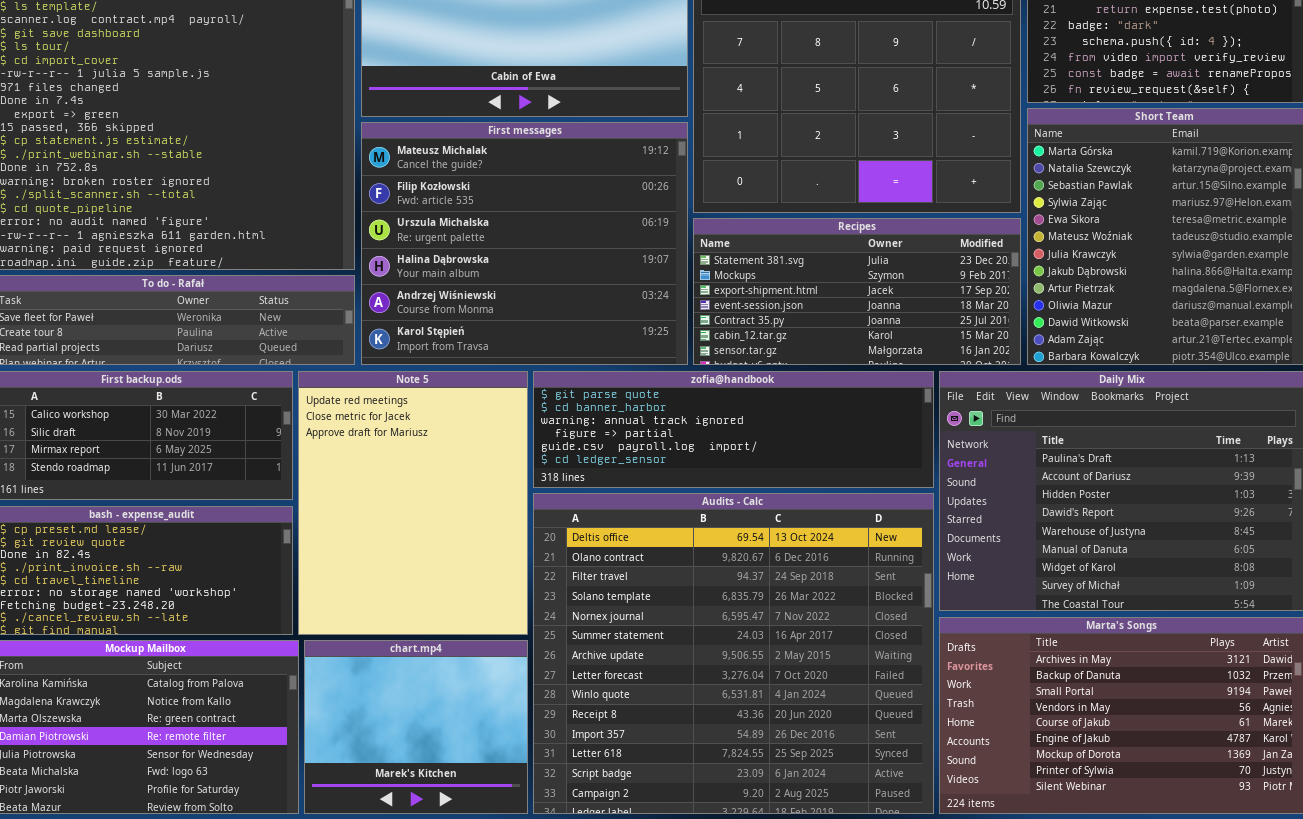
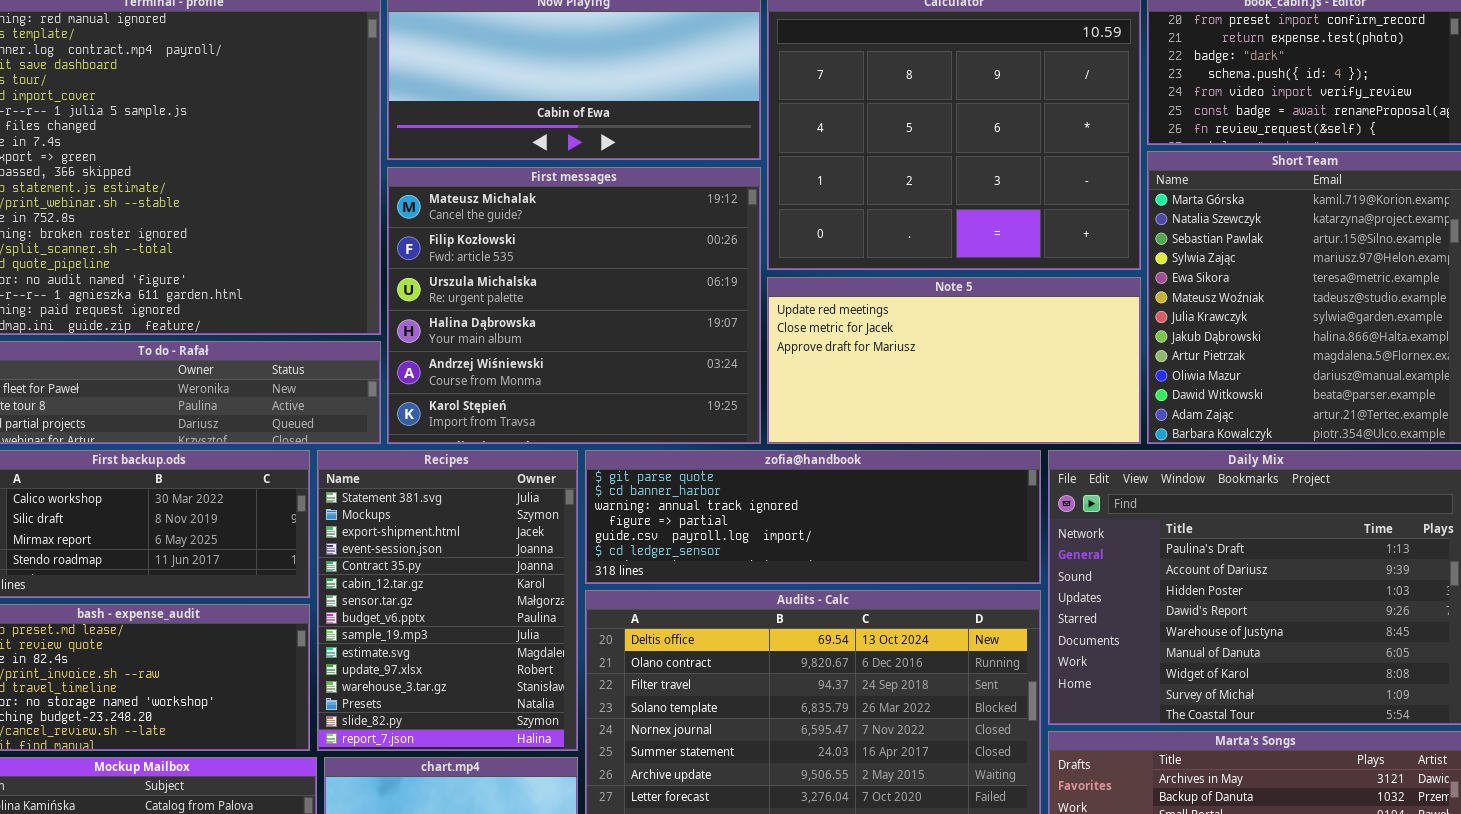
Recipes: [693,218,1021,365] -> [317,450,578,751], moved, resized
Note 5: [298,371,528,635] -> [767,277,1141,444], moved, resized

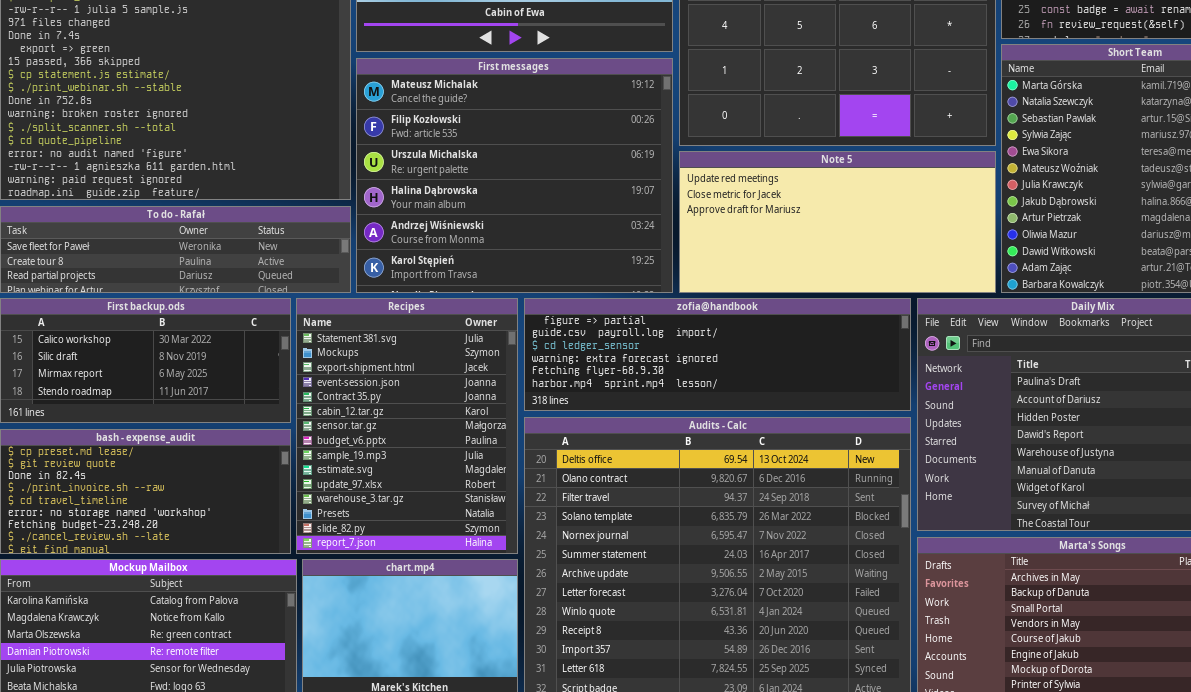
zofia@handbook: [585,450,1041,584] -> [524,298,911,411], scrolled down 3 rows

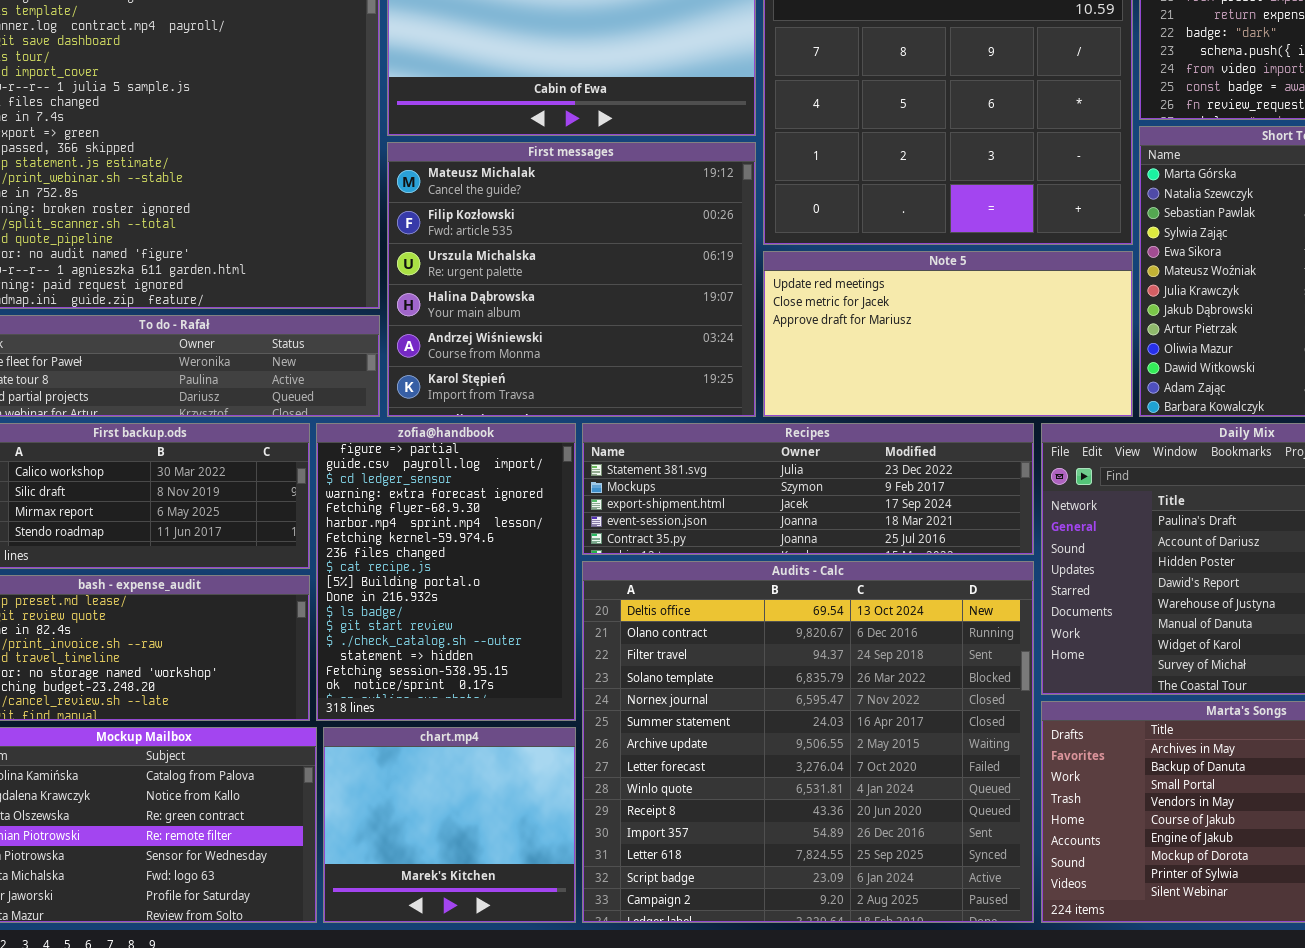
Recipes: [296,298,518,554] -> [582,423,1034,555], moved, resized
zofia@handbook: [524,298,911,411] -> [316,423,576,721], moved, resized

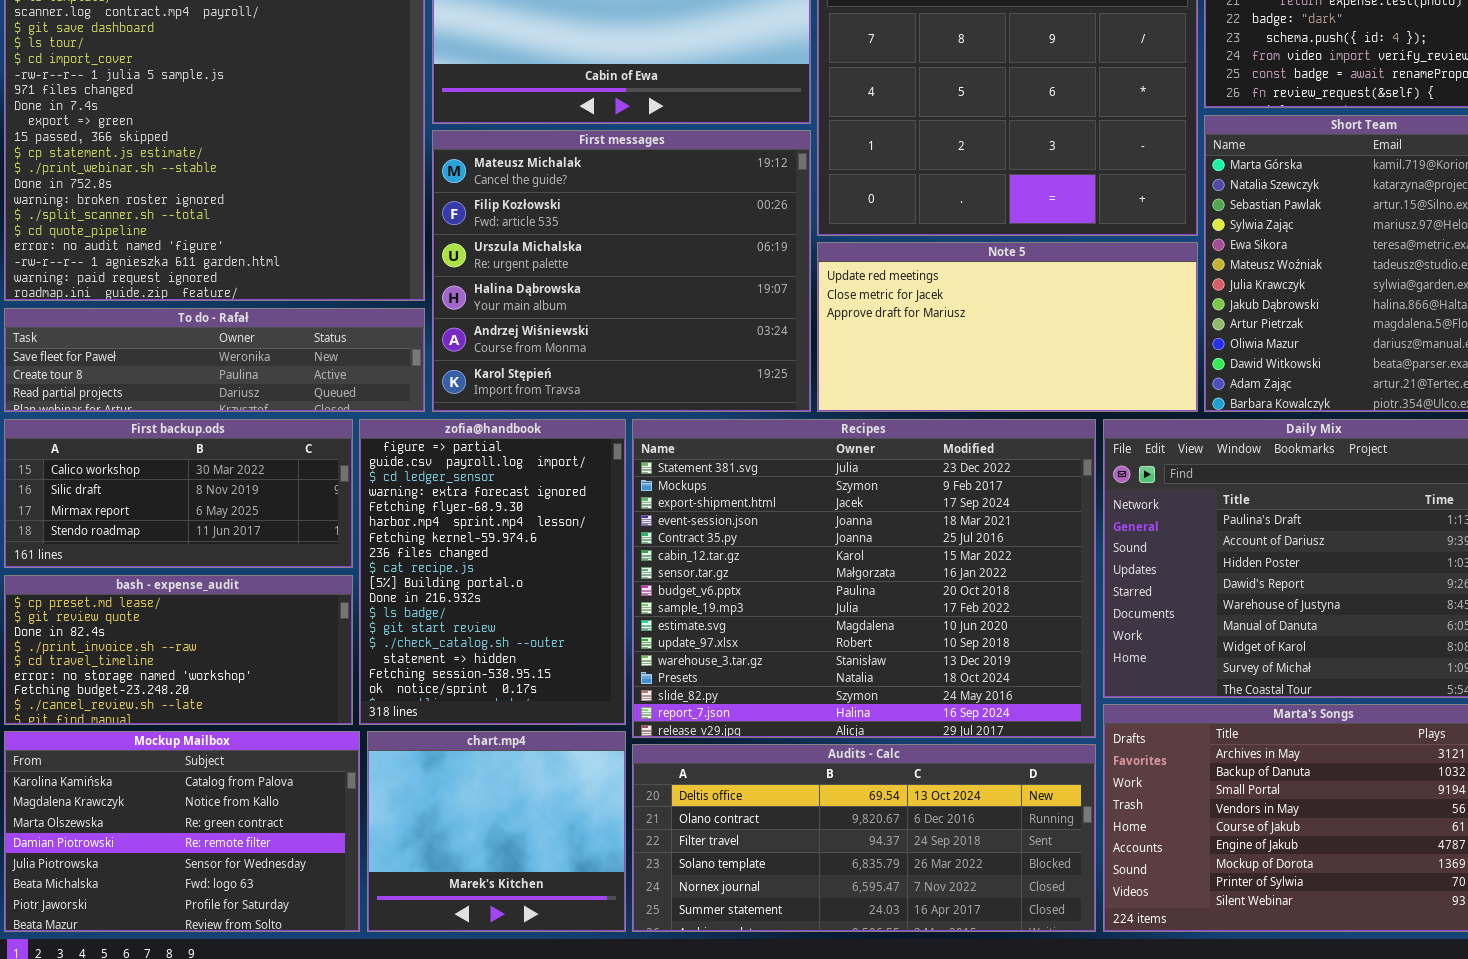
Recipes: [582,423,1034,555] -> [632,419,1096,738], resized
Audits - Calc: [582,561,1034,923] -> [632,744,1096,932], resized

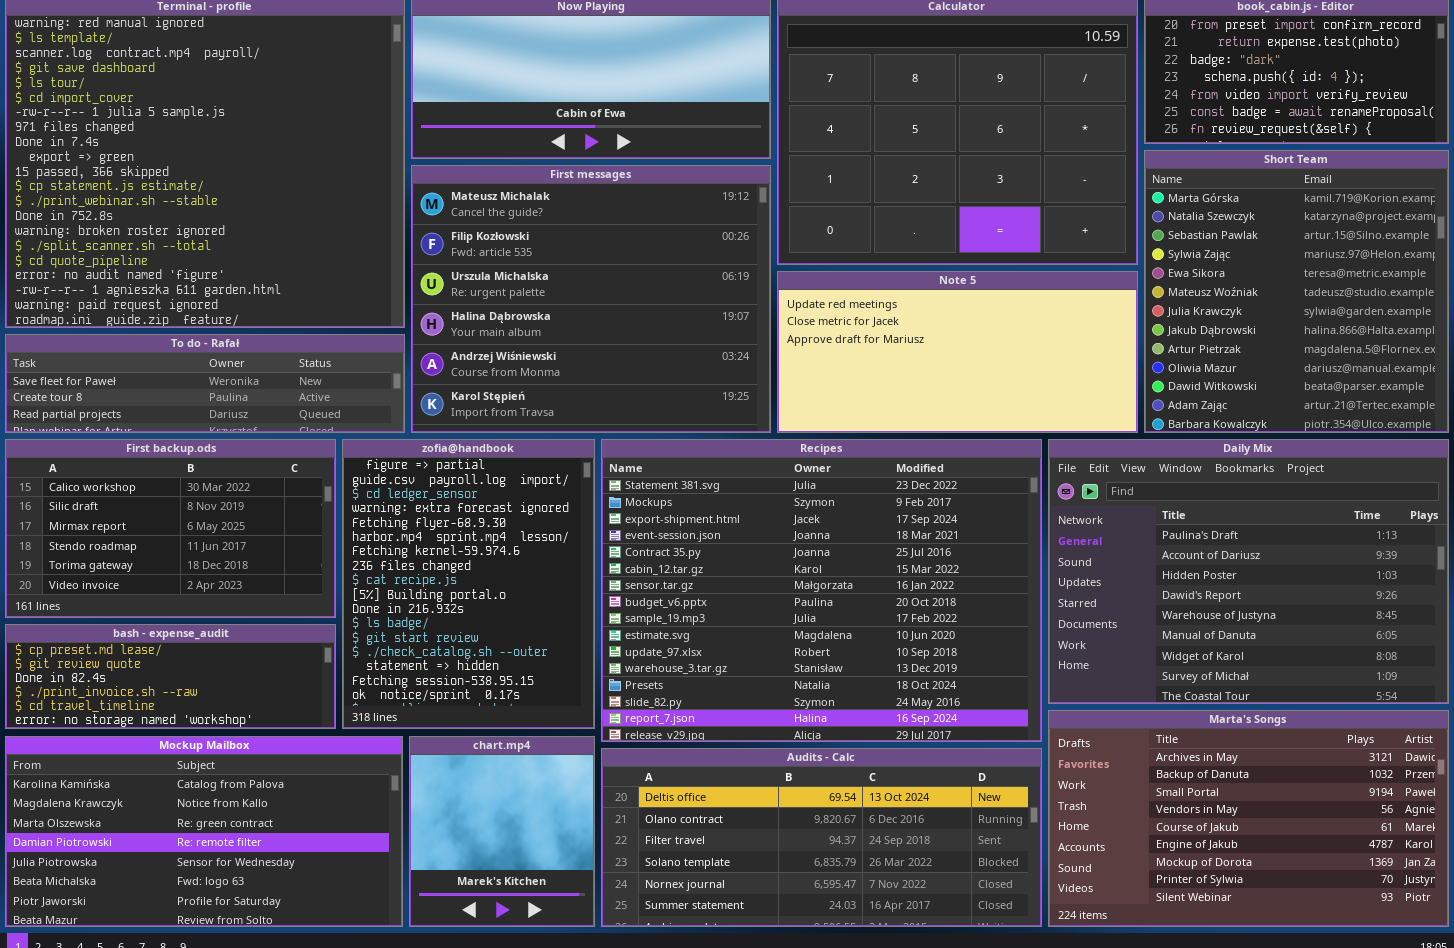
First backup.ods: [4,419,353,568] -> [5,439,336,618], resized
bash - expense_audit: [4,575,353,725] -> [5,624,336,729], resized
Mockup Mailbox: [4,731,360,932] -> [5,736,403,927], resized
chart.mp4: [367,731,626,932] -> [409,736,595,927], resized

